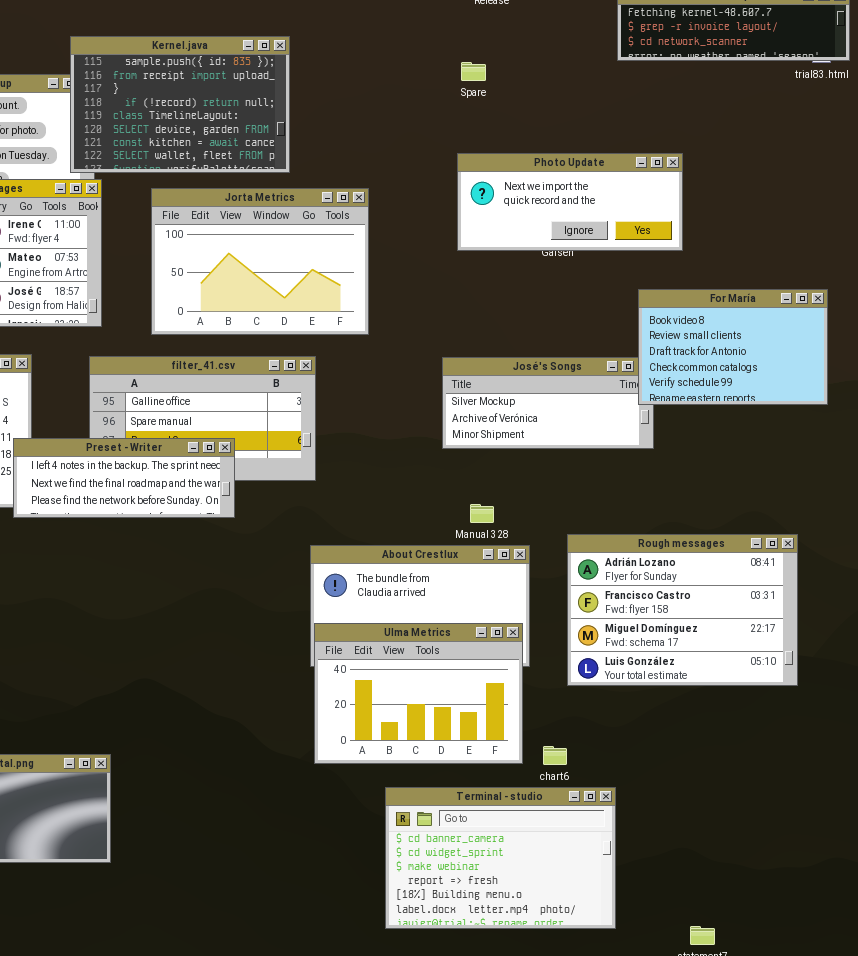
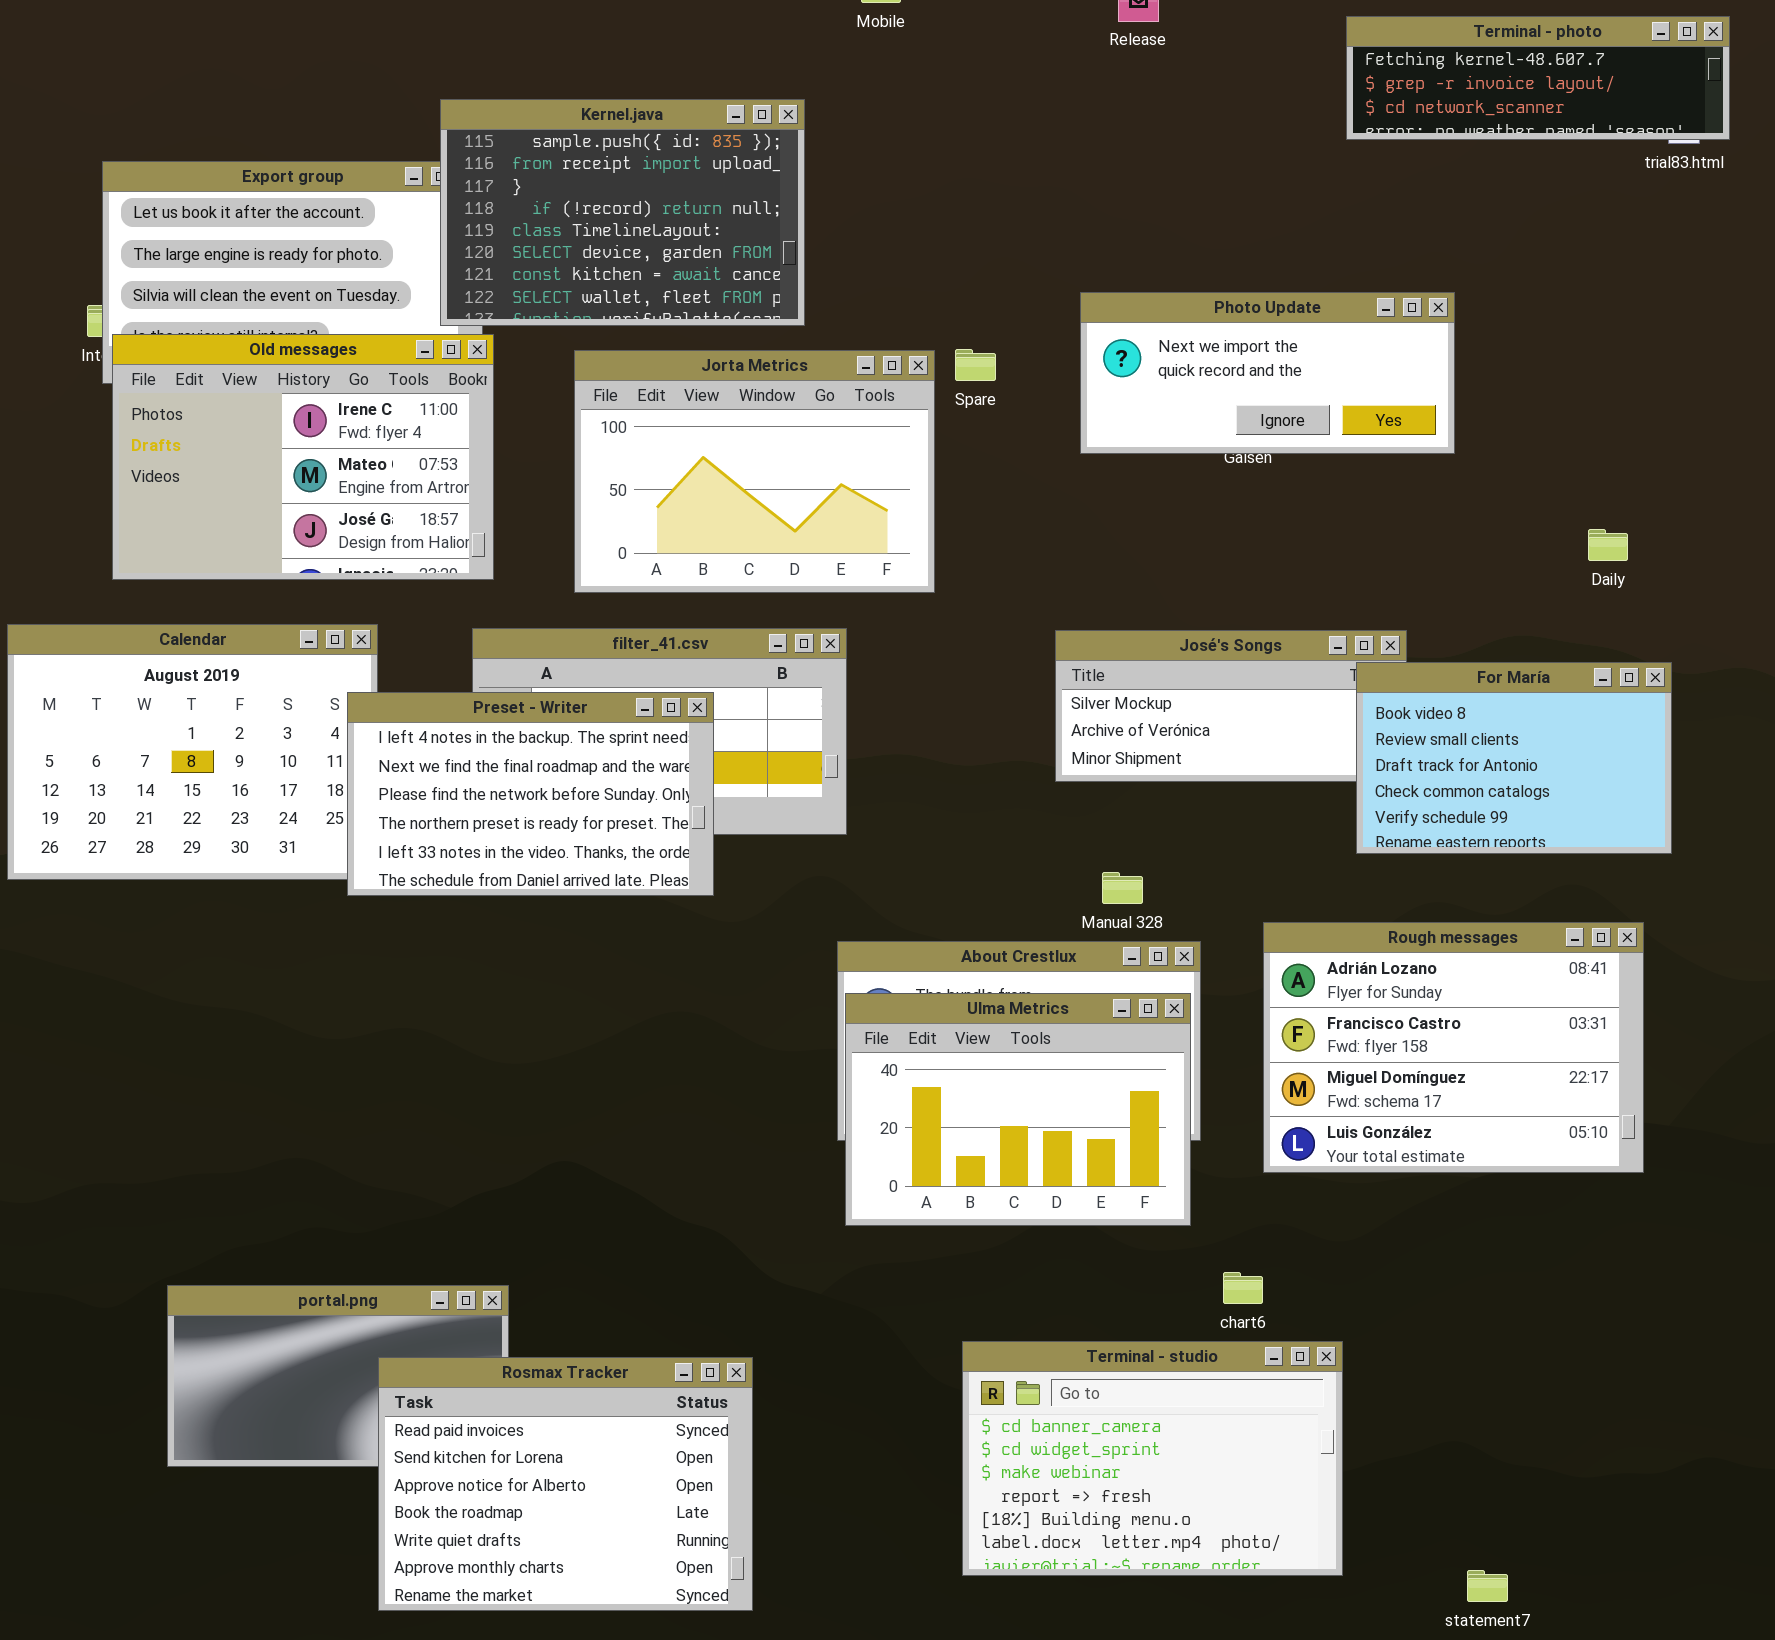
Spare: [461,62,486,81] -> [955,349,996,381], moved
For María: [638,289,828,405] -> [1356,662,1672,854], moved
Preset - Writer: [13,438,235,518] -> [347,692,714,896], resized
Ulma Metrics: [314,623,523,764] -> [845,993,1191,1226], moved
Rosmax Tracker: none -> [378,1357,753,1611], opened

